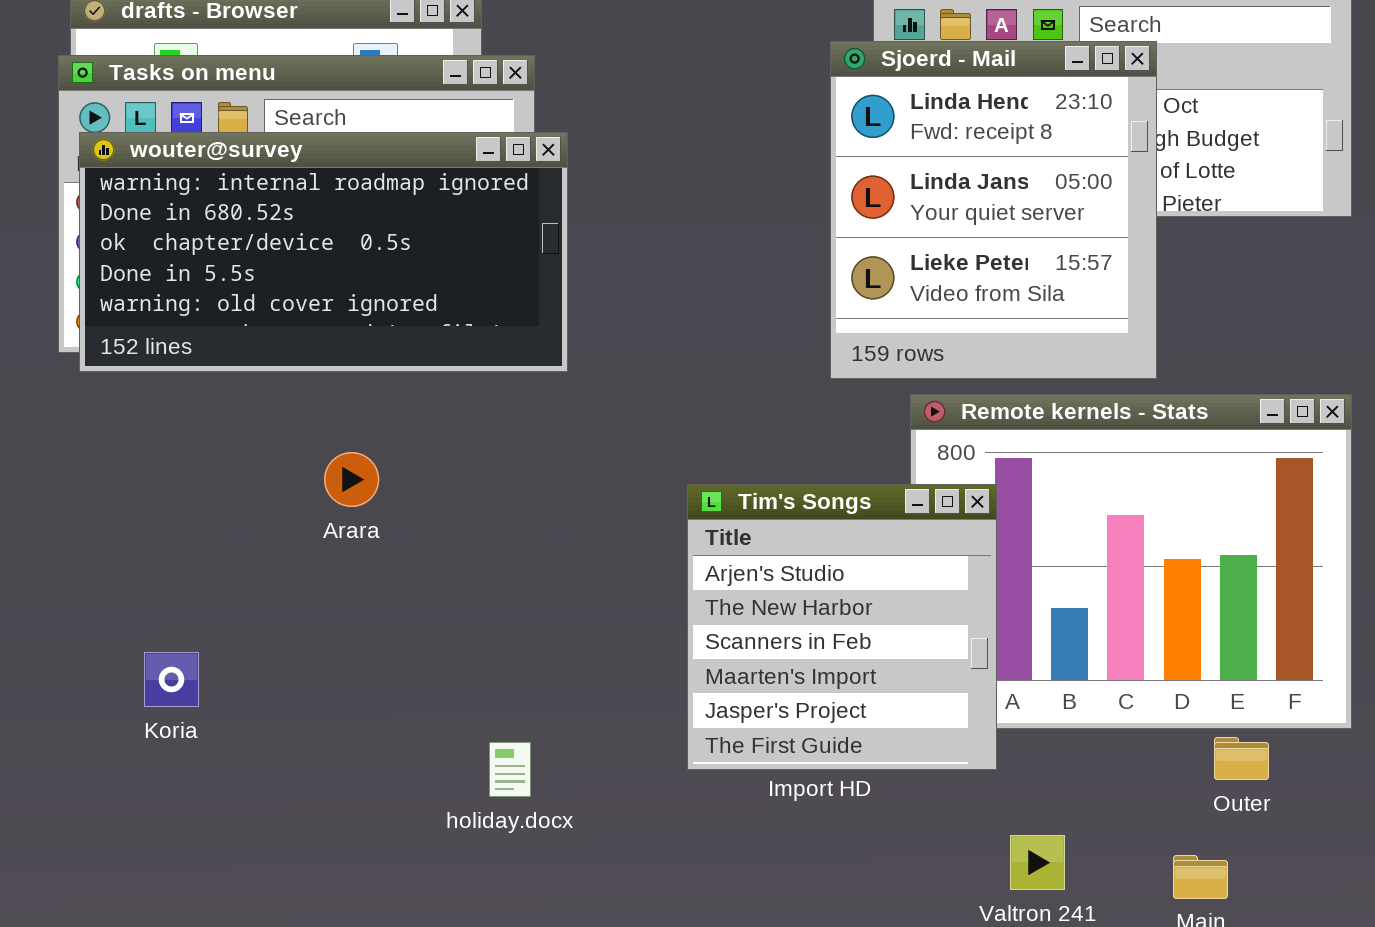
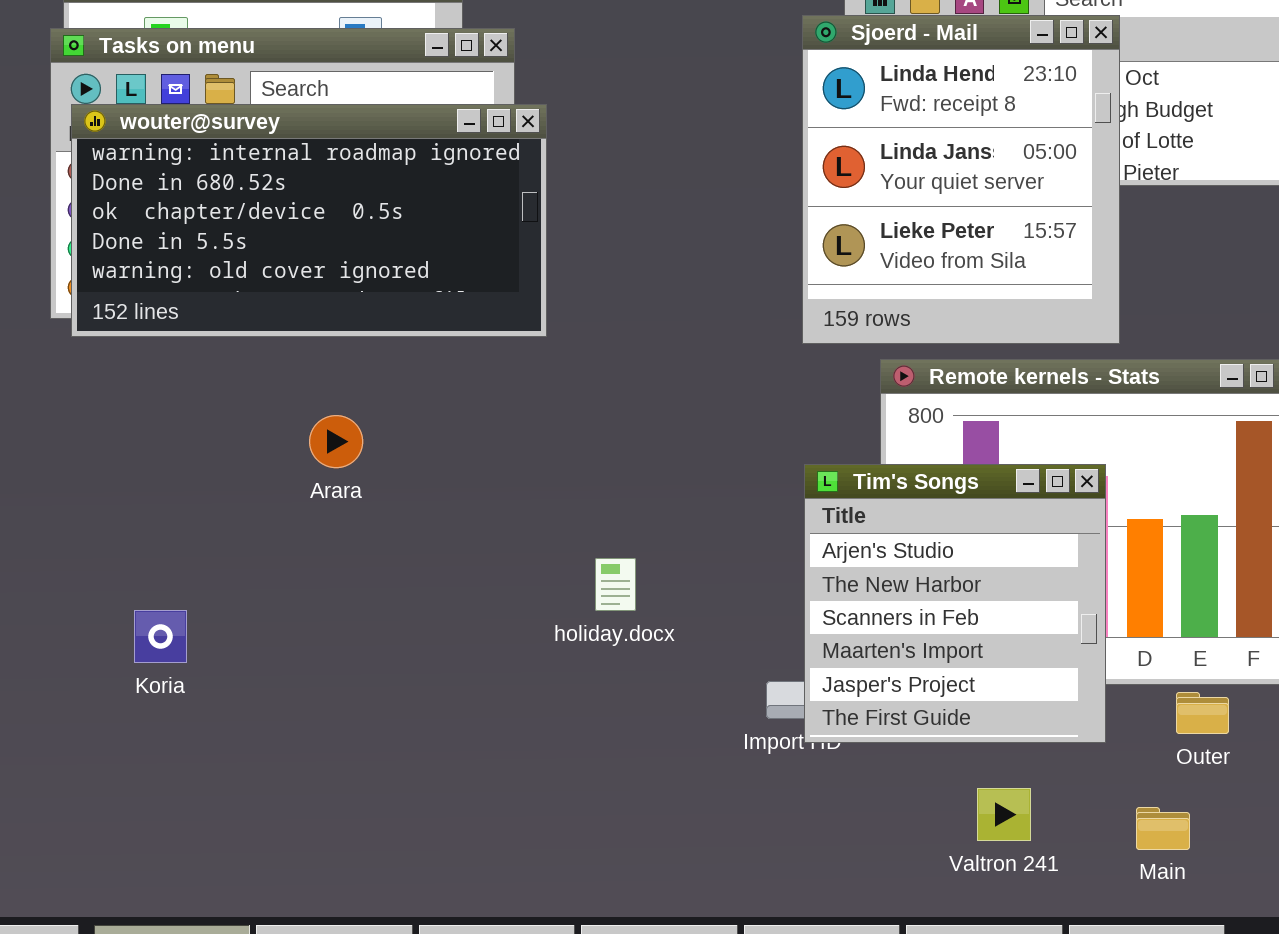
Tim's Songs: [687,484,997,770] -> [804,464,1106,743], moved
holiday.docx: [489,742,531,797] -> [595,558,636,611], moved

